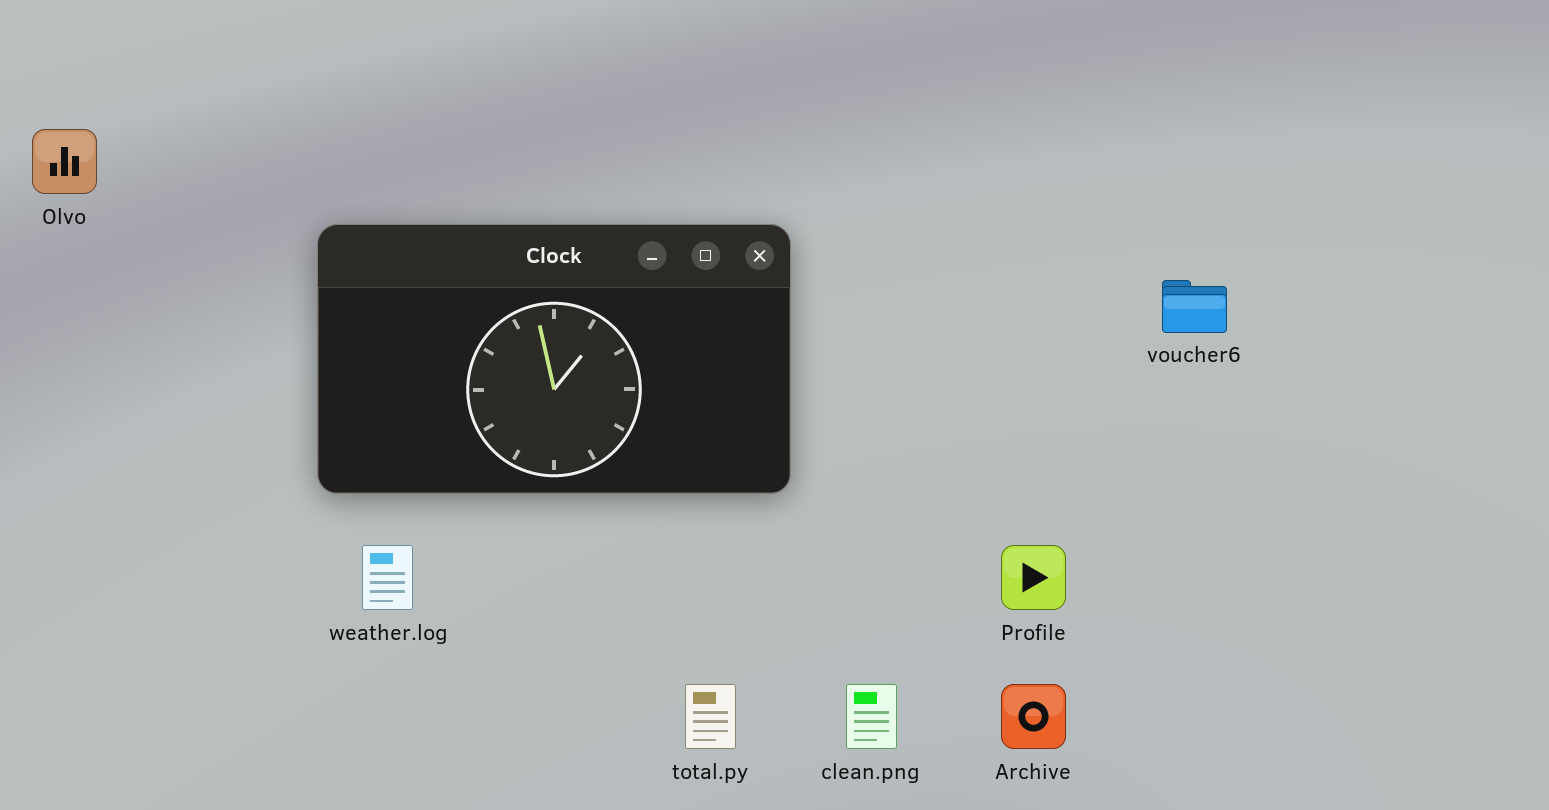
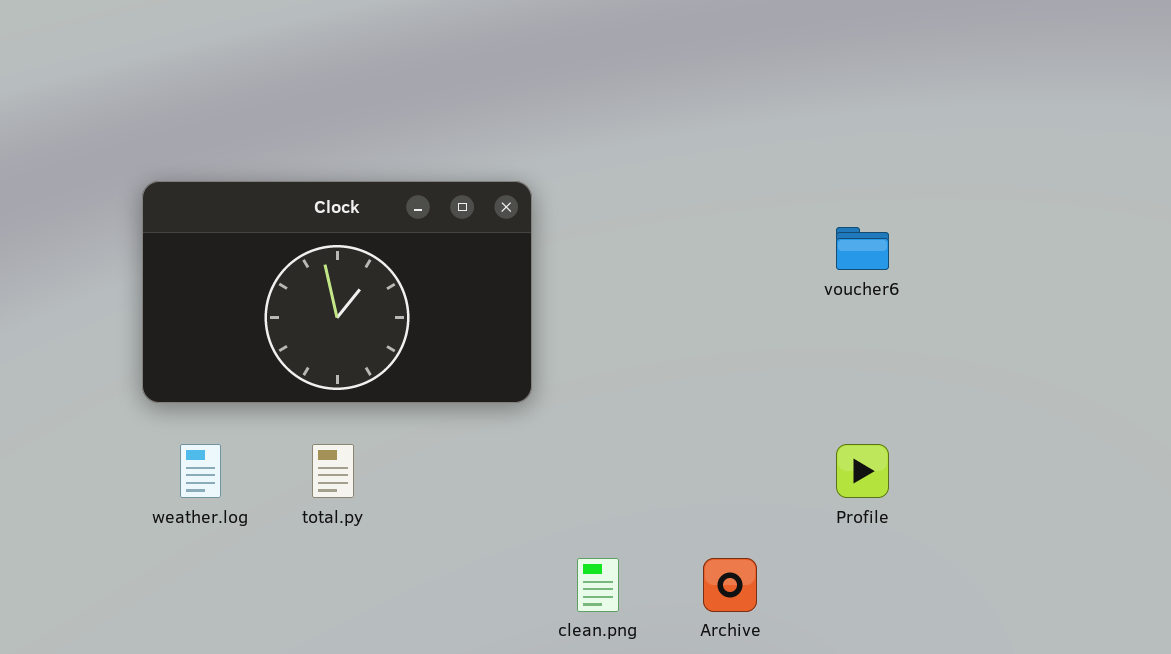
Profile: [1001,545,1066,610] -> [836,444,889,498], moved
total.py: [685,684,736,749] -> [312,444,354,498], moved

